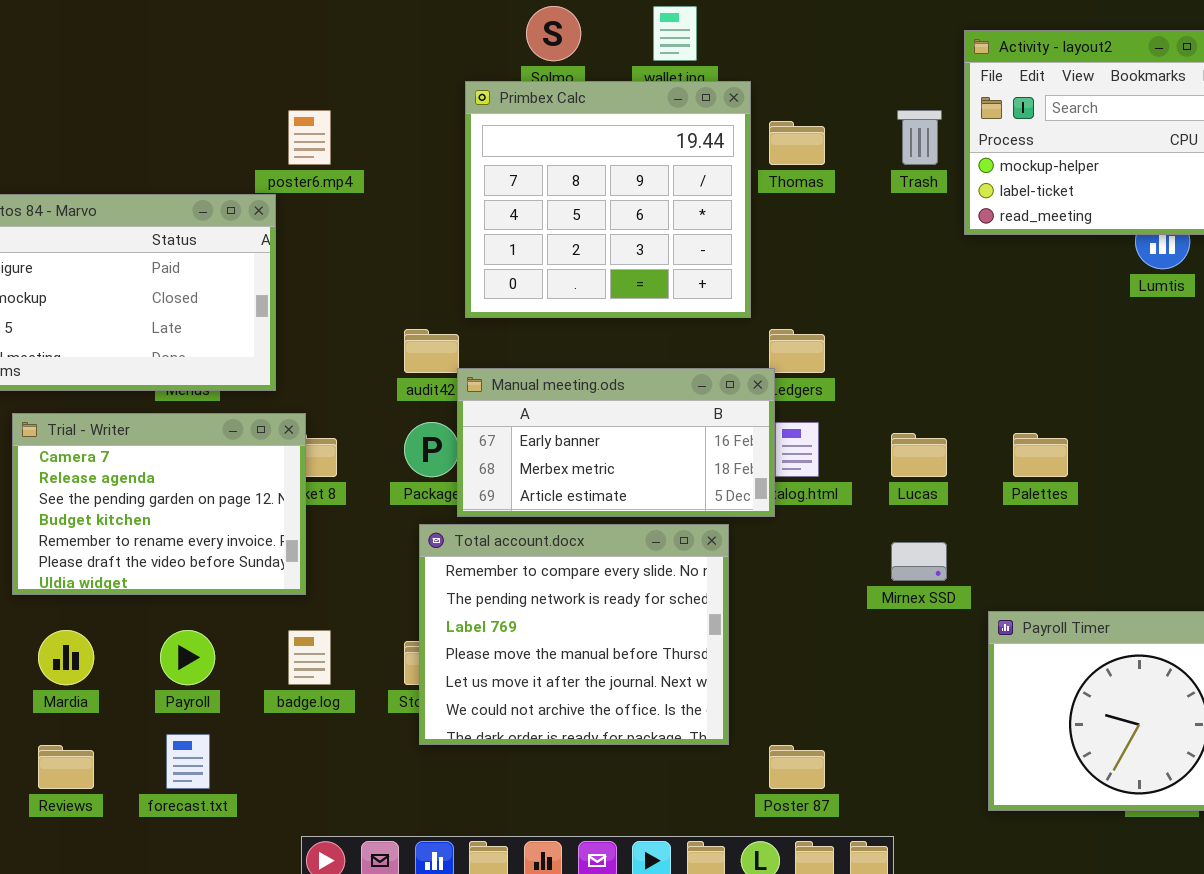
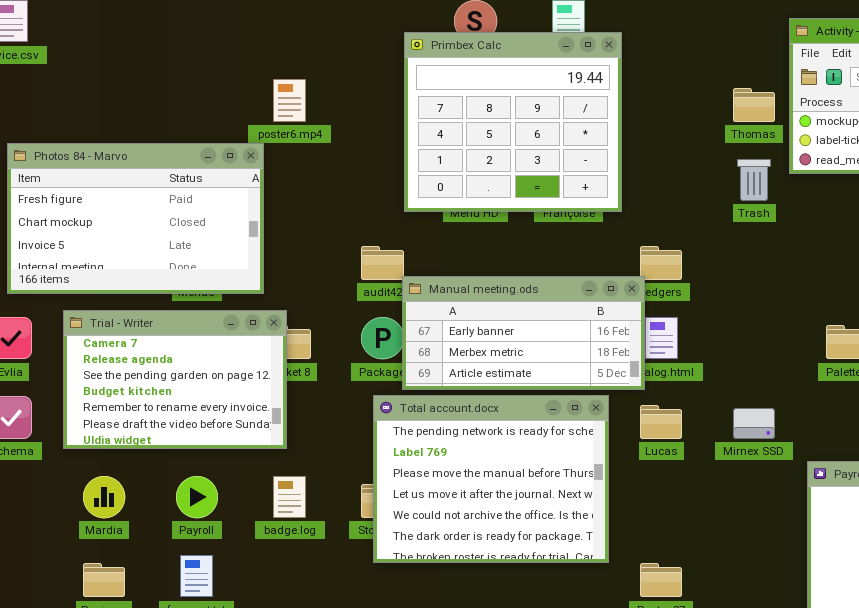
Primbex Calc: [465,81,751,318] -> [404,32,622,212], moved
Trash: [897,110,942,165] -> [737,159,771,201], moved
Thomas: [769,121,825,165] -> [733,88,775,122], moved
Lucas: [891,433,947,477] -> [640,405,682,439], moved
Total account.docx: [419,524,729,745] -> [373,395,609,563], scrolled down 1 row

